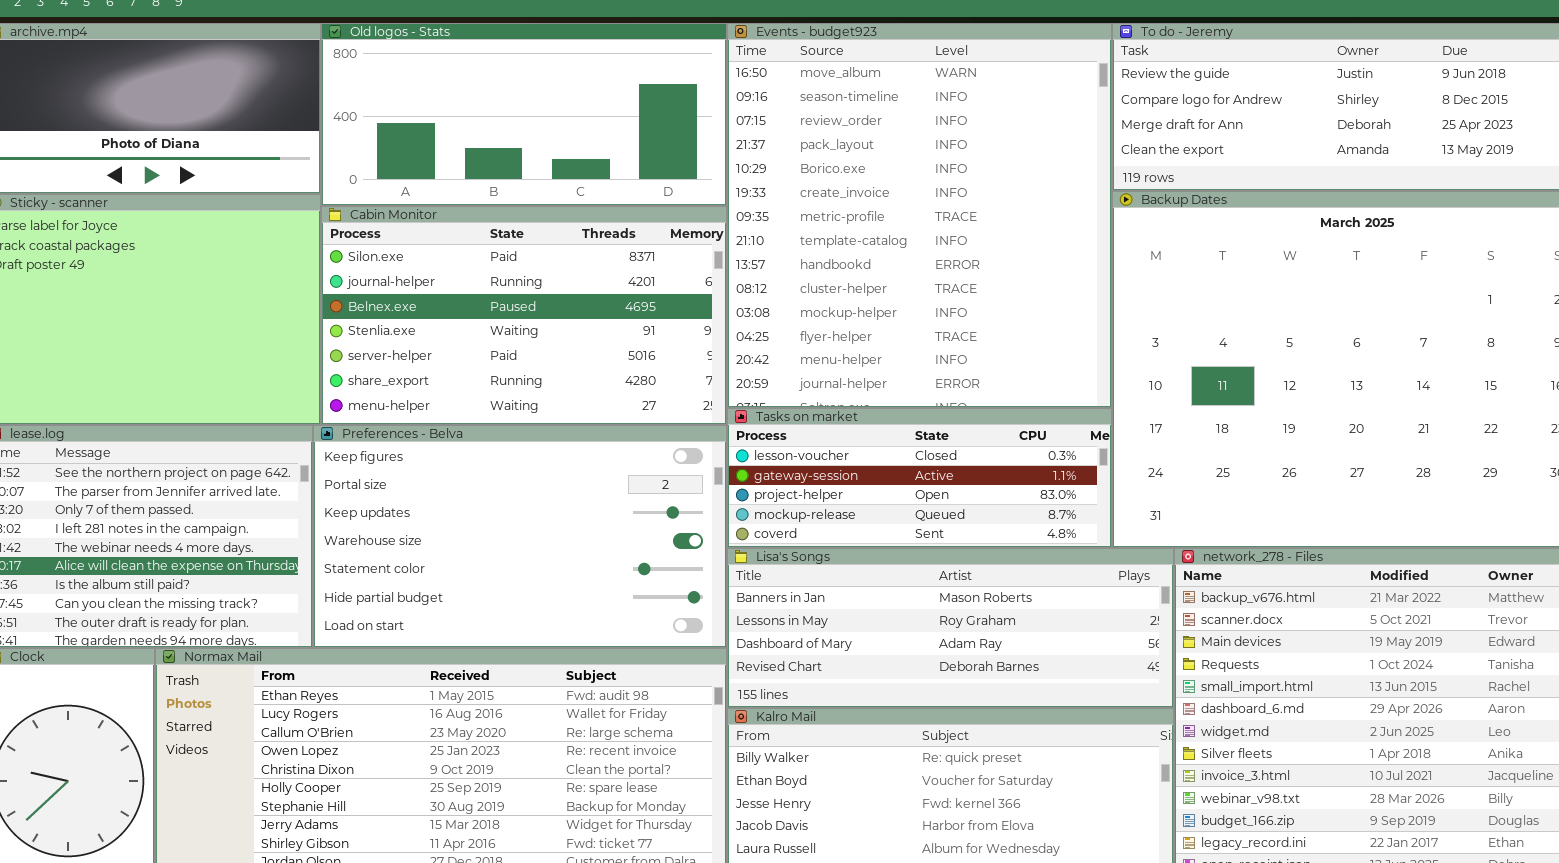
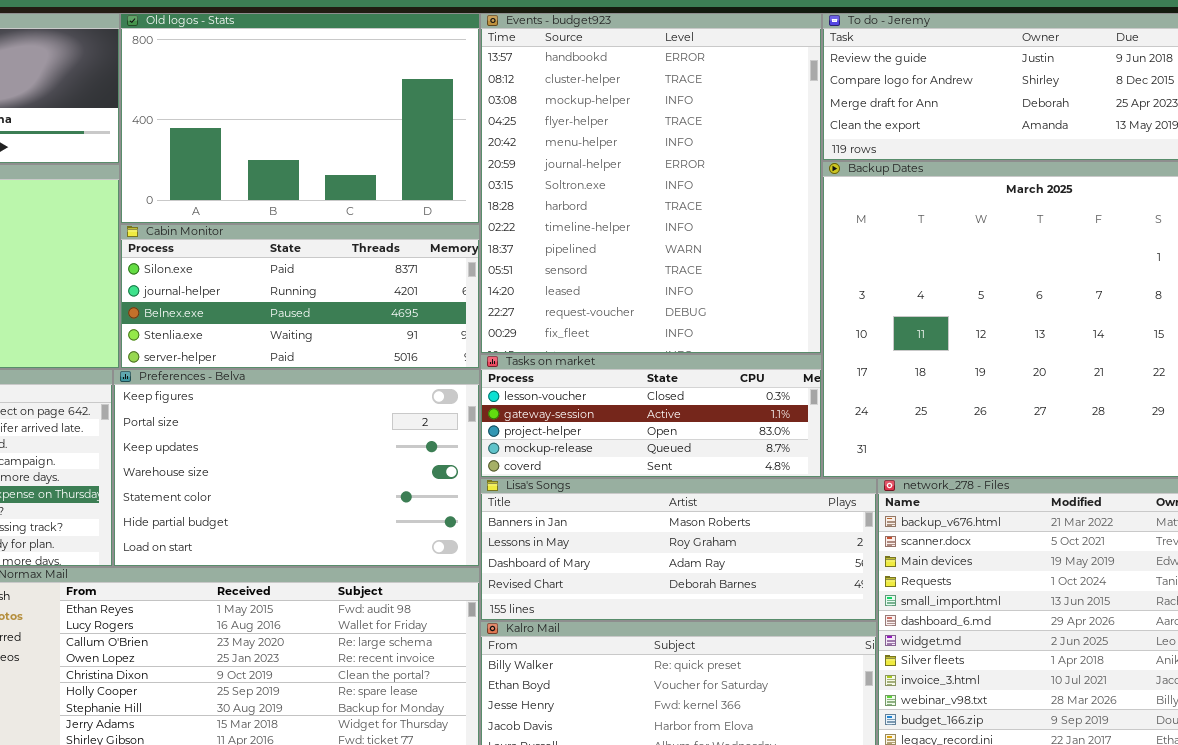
Old logos - Stats: [321,23,727,206] -> [120,13,480,224], resized
Events - budget923: [727,23,1112,408] -> [480,13,822,354], scrolled down 8 rows
Cabin Monitor: [321,206,727,425] -> [120,224,480,369], resized

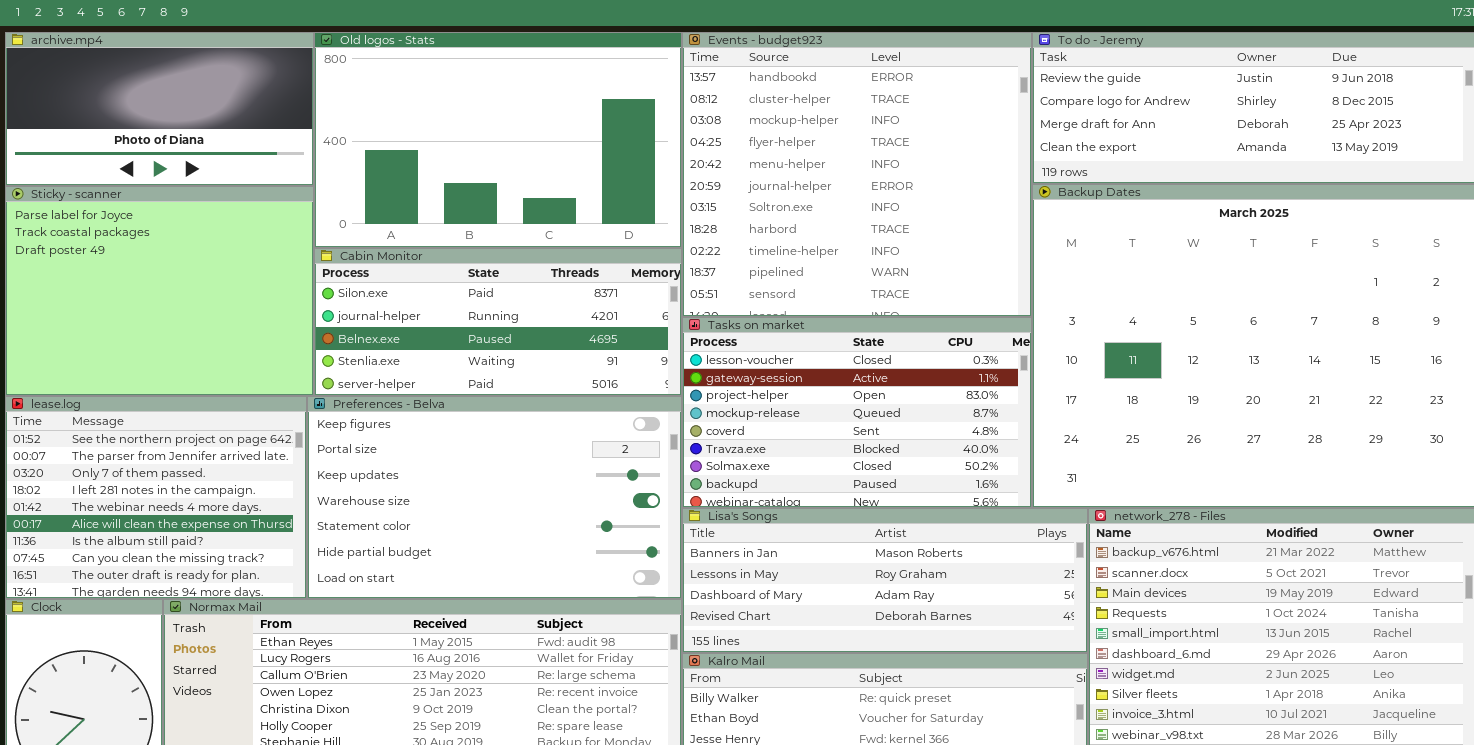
Events - budget923: [480,13,822,354] -> [682,32,1032,317], resized
Tasks on market: [480,354,822,478] -> [682,317,1032,508], resized

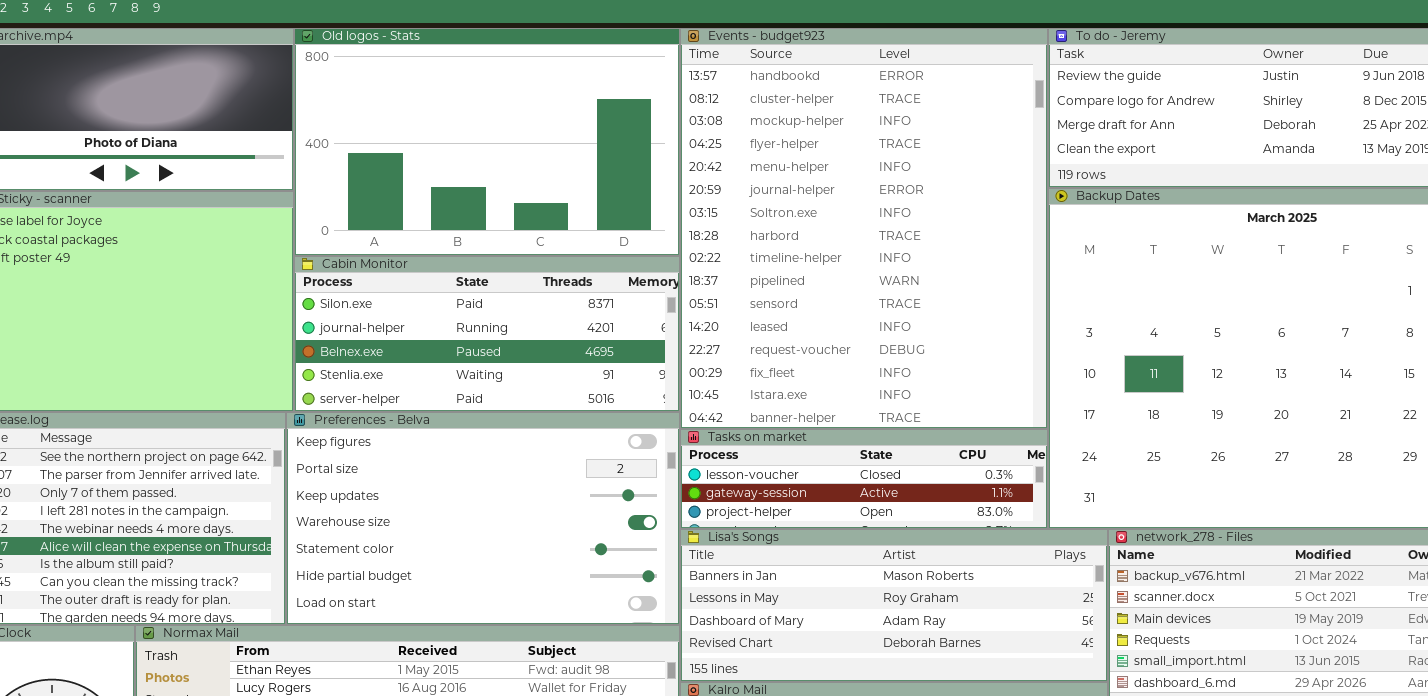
Events - budget923: [682,32,1032,317] -> [680,28,1048,429], resized
Tasks on market: [682,317,1032,508] -> [680,429,1048,529], resized

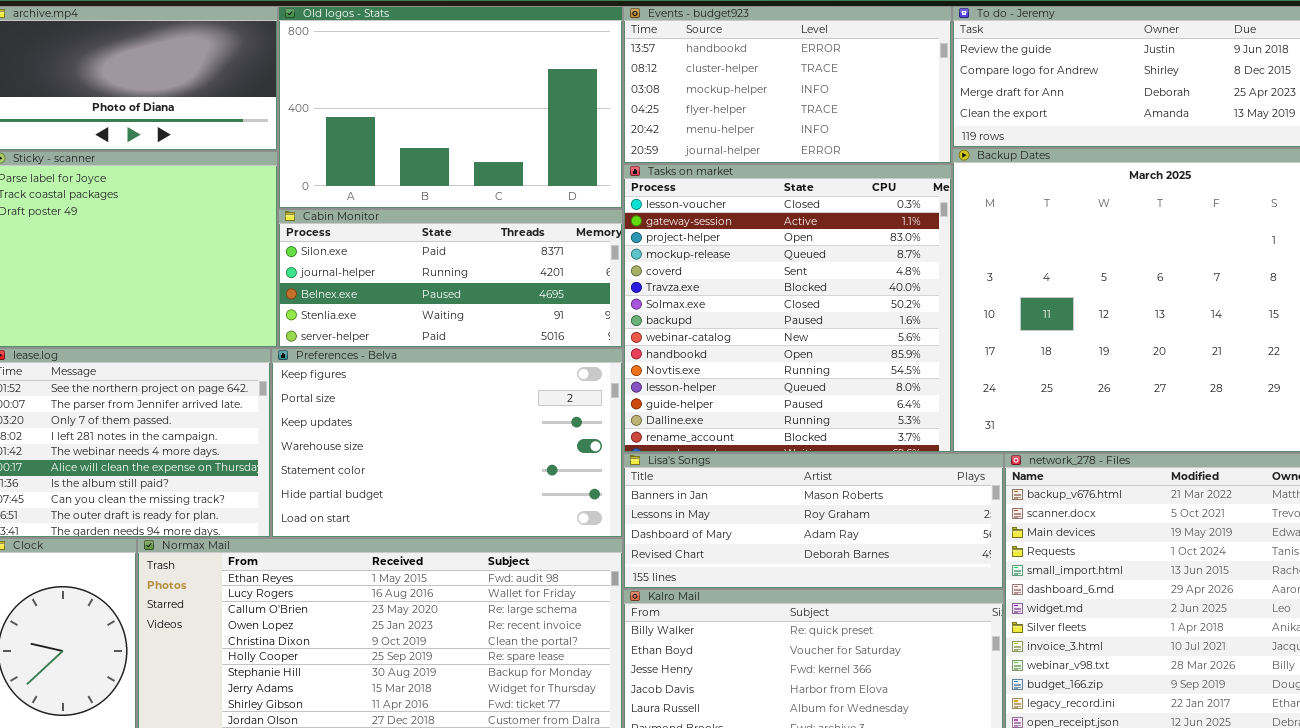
Events - budget923: [680,28,1048,429] -> [623,6,952,164], resized
Tasks on market: [680,429,1048,529] -> [623,164,952,453], resized

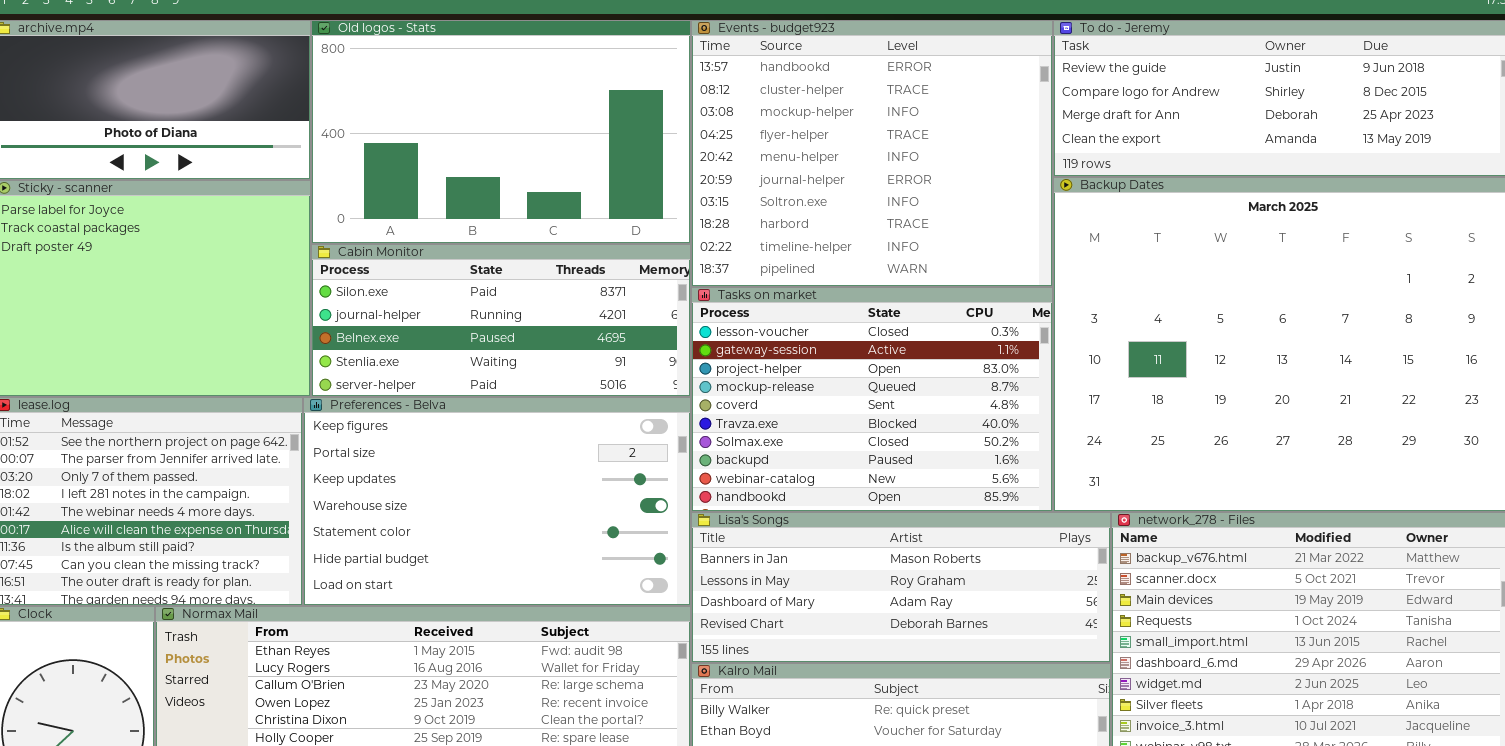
Events - budget923: [623,6,952,164] -> [691,20,1053,287], resized
Tasks on market: [623,164,952,453] -> [691,287,1053,512], resized

